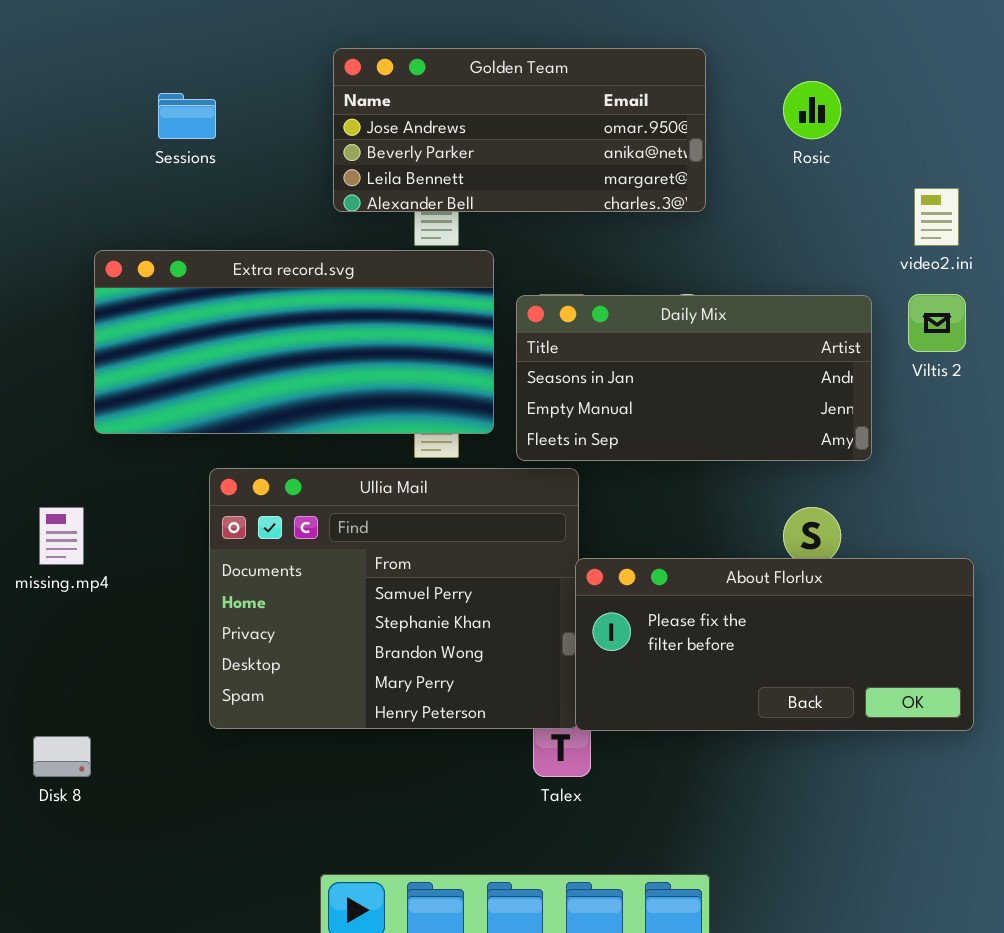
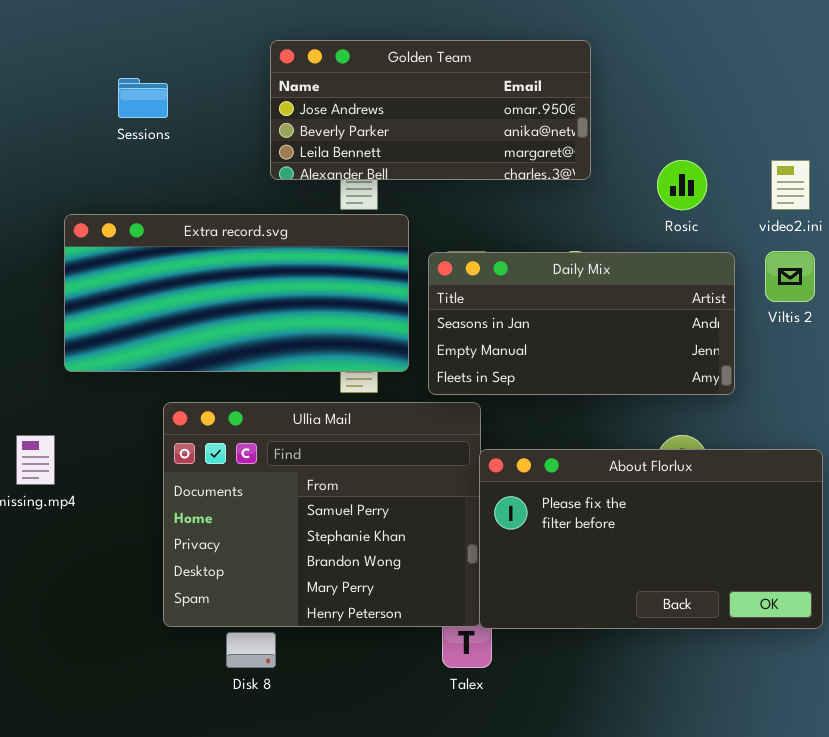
Rosic: [783,81,841,139] -> [657,160,707,210], moved
About Florlux: [575,558,974,731] -> [479,449,823,629], resized
Disk 8: [33,736,91,777] -> [226,632,276,668], moved

